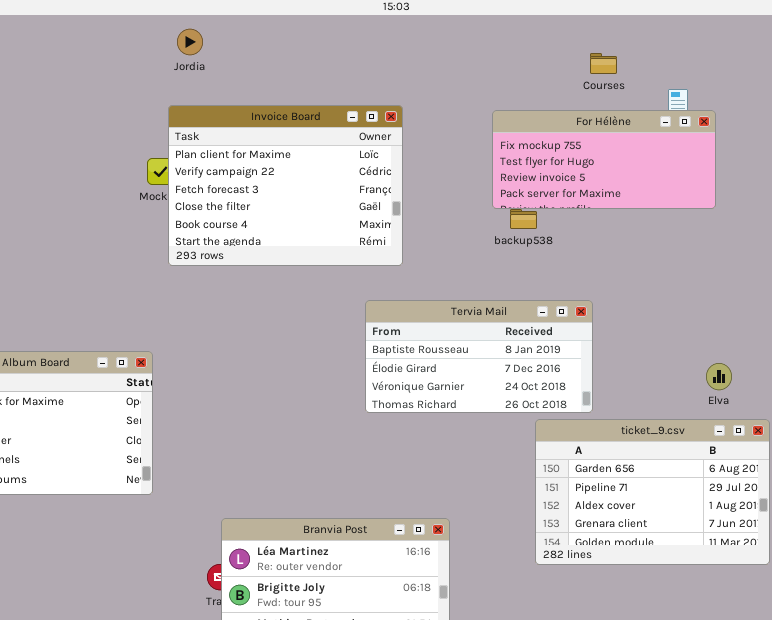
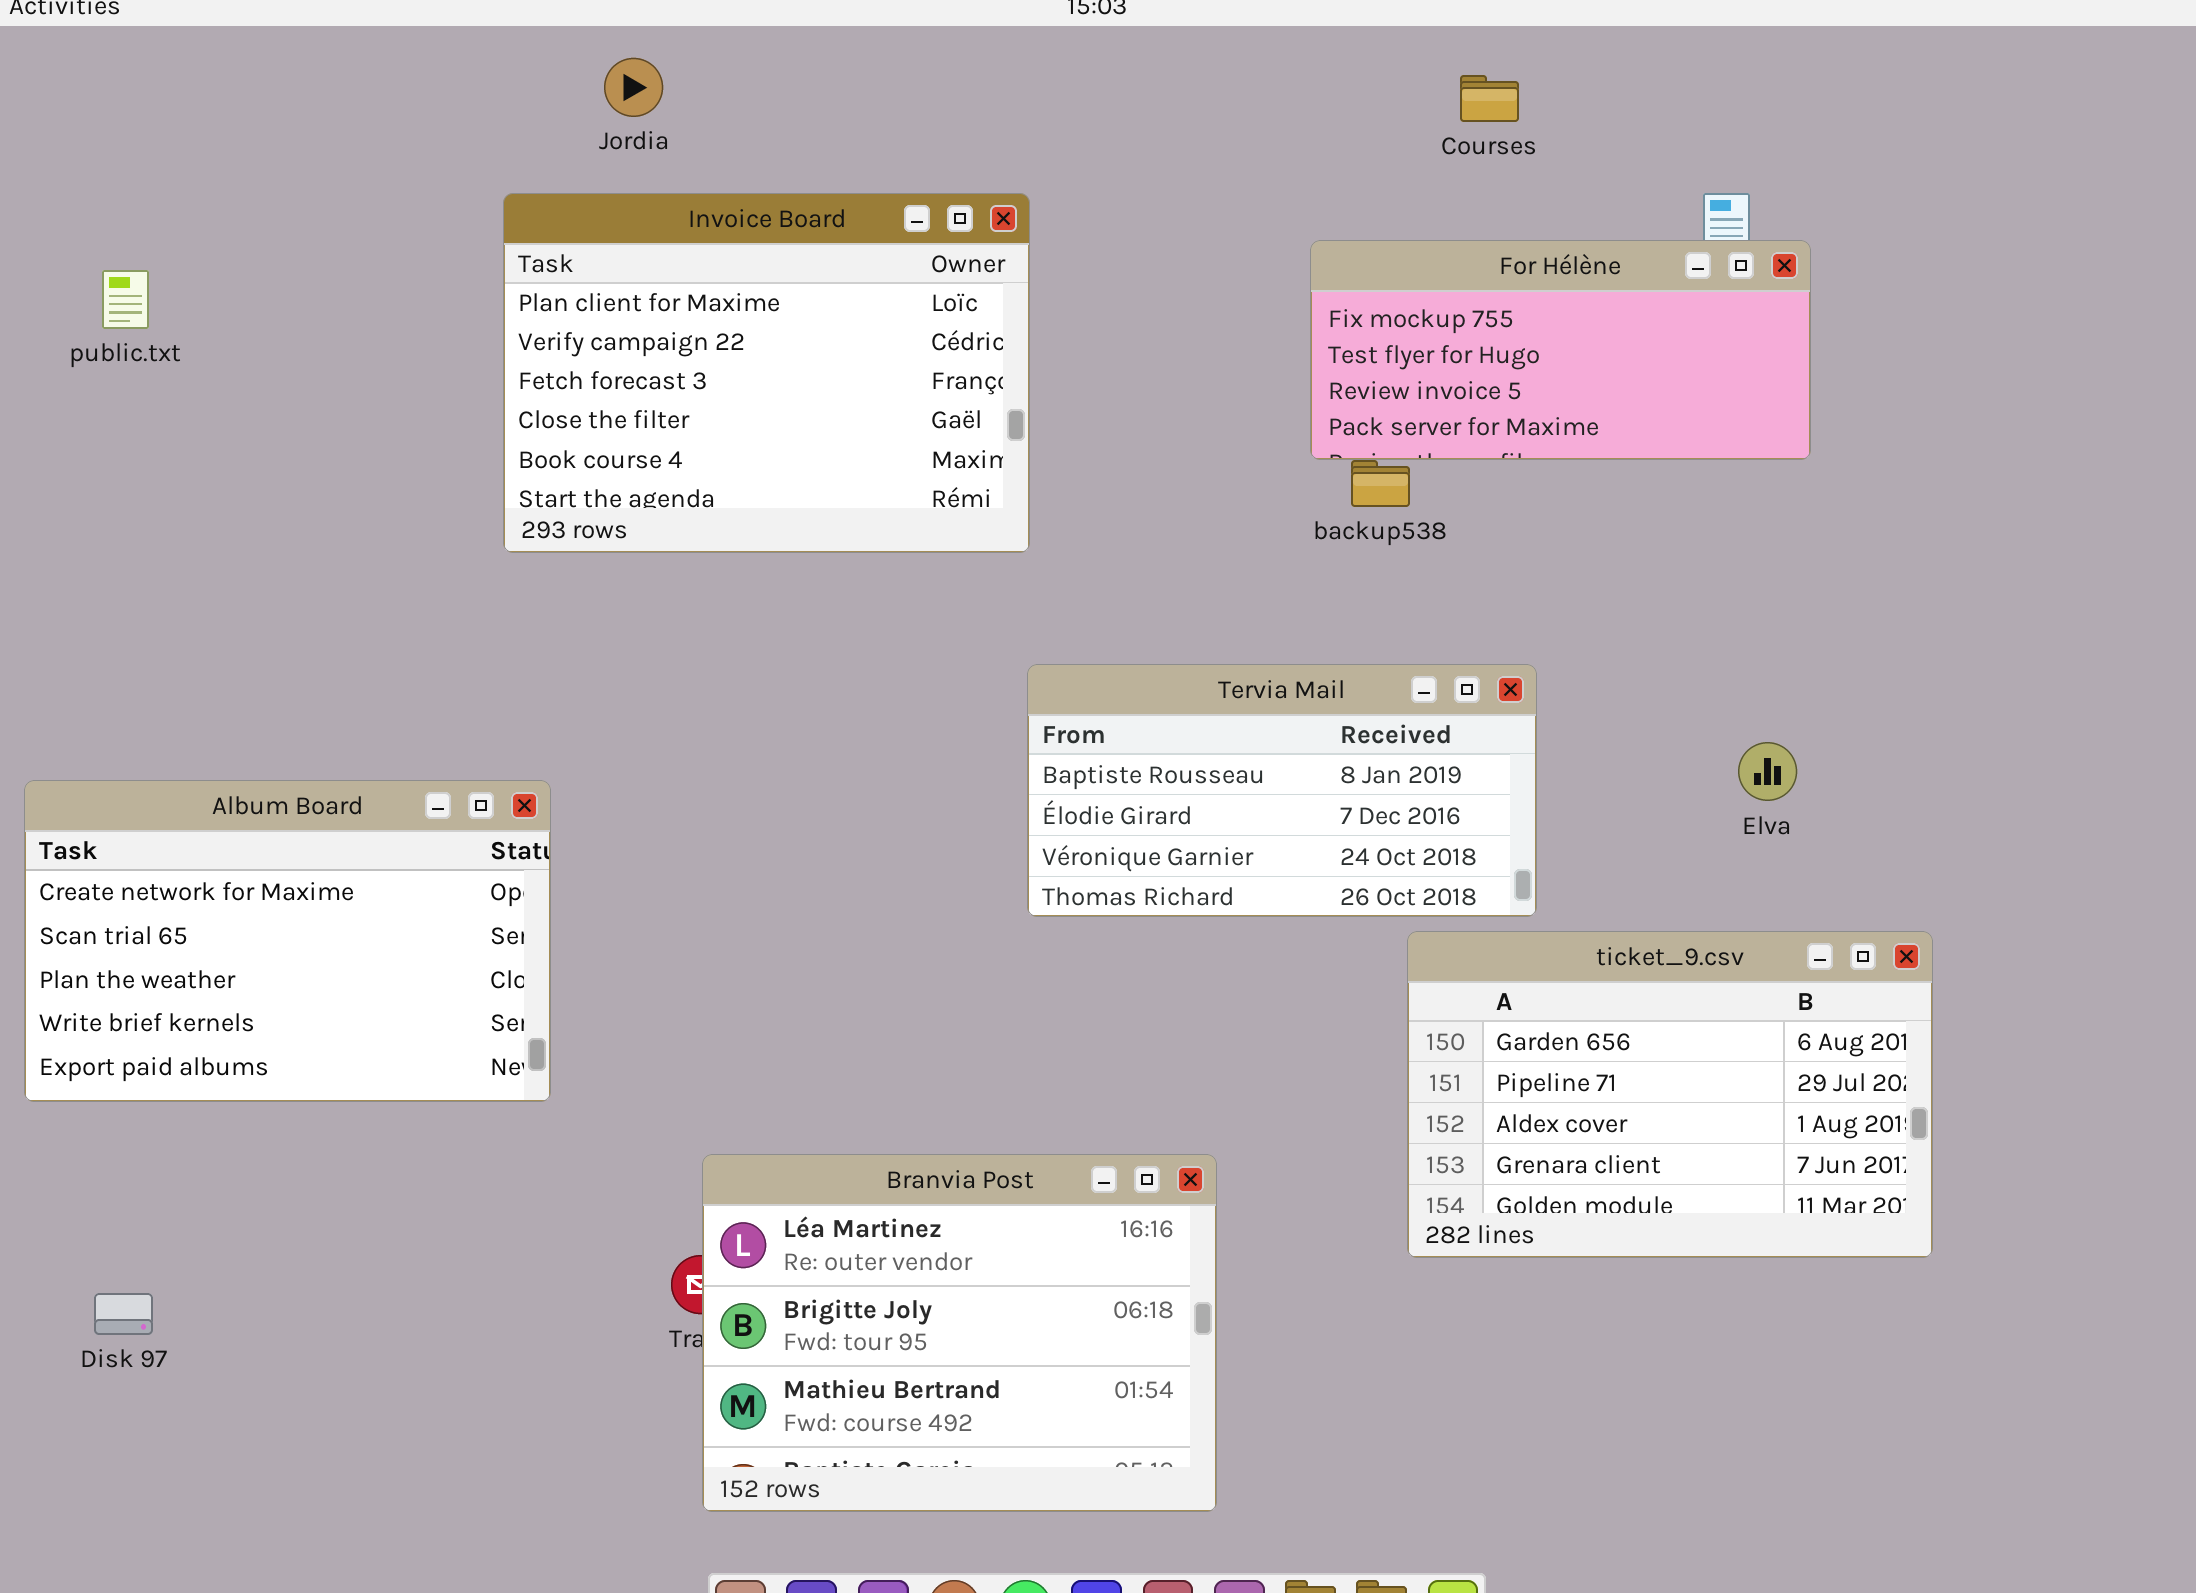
Courses: [590,53,617,74] -> [1460,75,1519,122], moved
Invoice Board: [168,105,403,266] -> [503,193,1030,553], moved
Elva: [706,363,732,390] -> [1738,742,1797,801], moved

